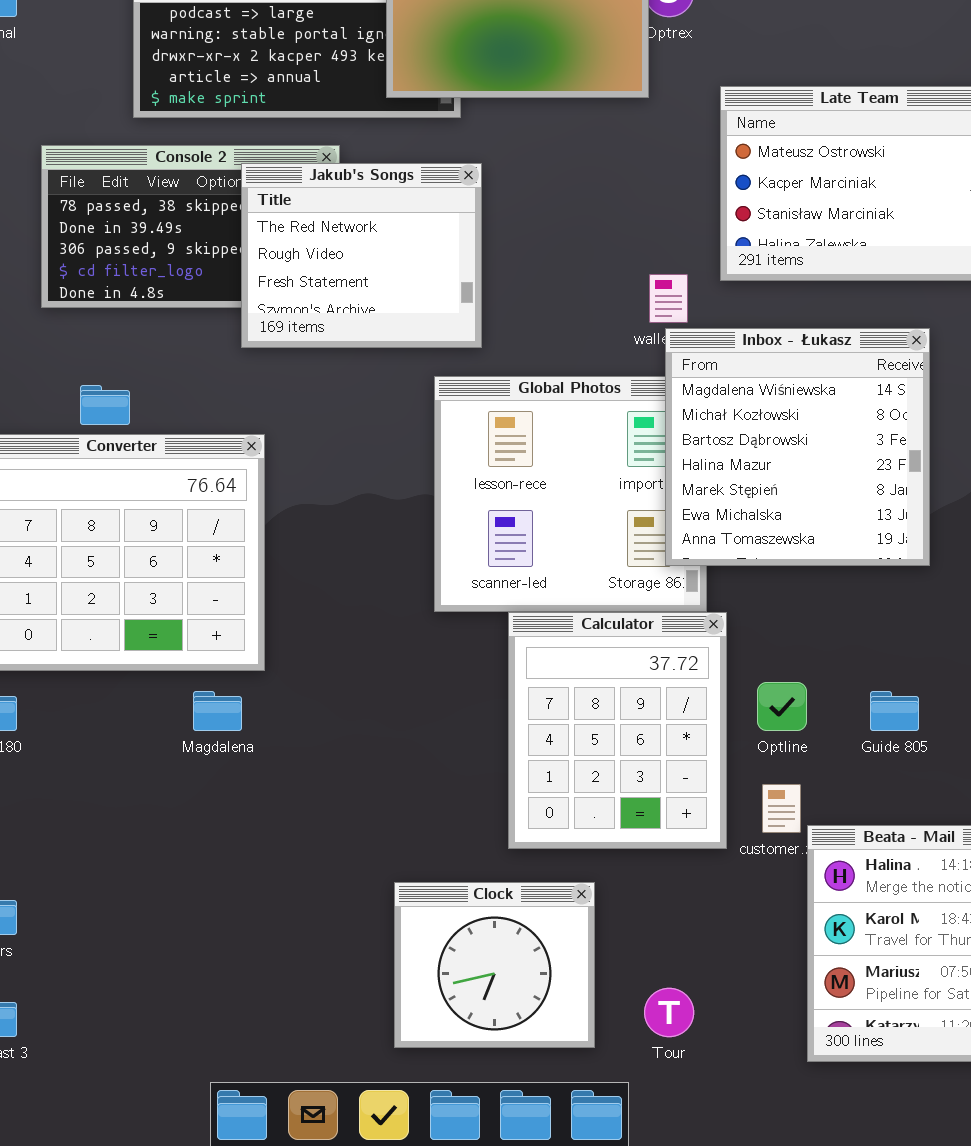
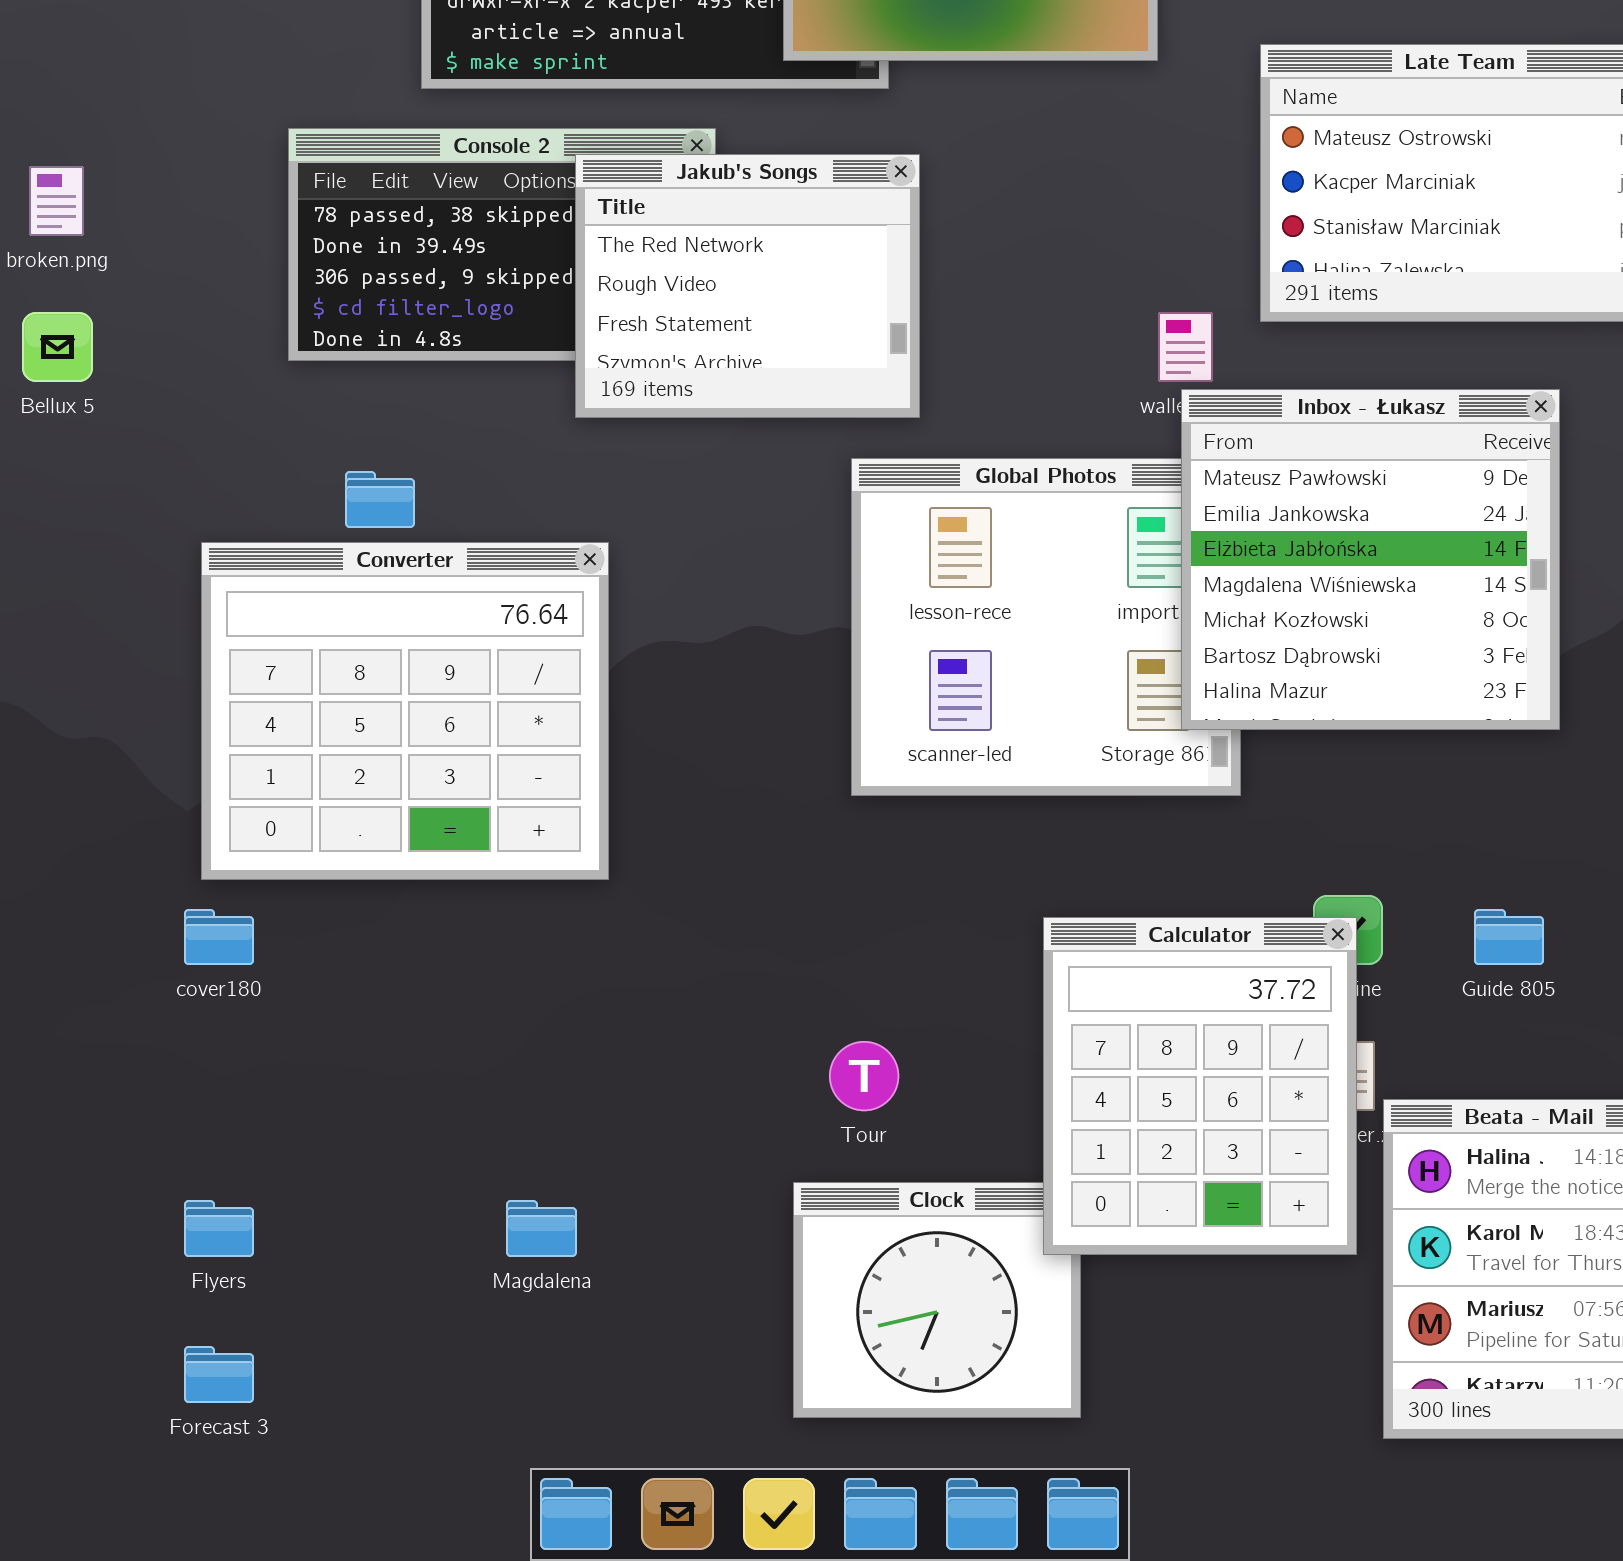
Inbox - Łukasz: [665,328,930,566] -> [1181,389,1560,730], scrolled up 3 rows
Calculator: [508,612,727,849] -> [1043,917,1357,1255], moved
Magdalena: [193,691,242,731] -> [506,1200,577,1257], moved
Tour: [644,988,694,1037] -> [829,1041,899,1111], moved

